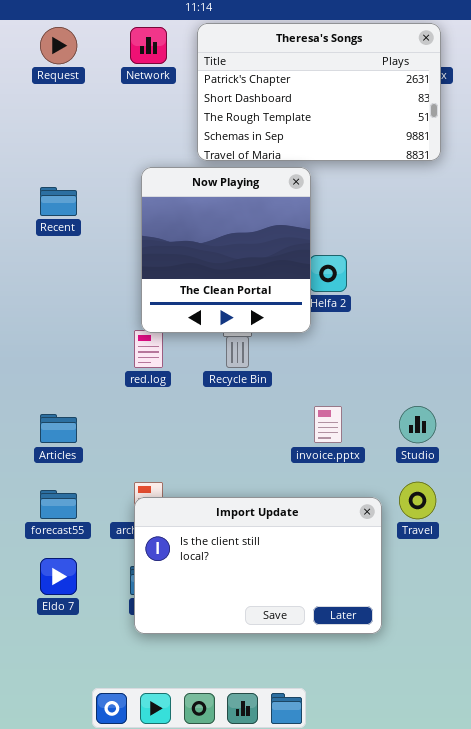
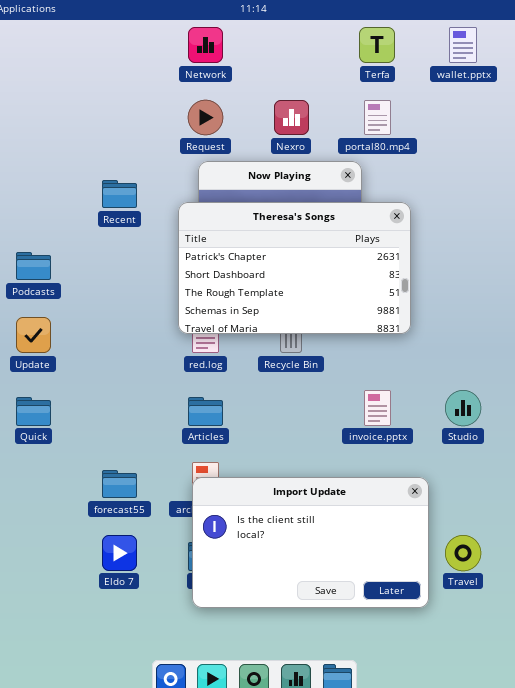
Theresa's Songs: [197,23,441,161] -> [178,202,411,334], moved
Request: [40,27,77,64] -> [188,100,223,135], moved
Articles: [40,414,77,443] -> [188,397,223,426], moved
Travel: [399,482,436,519] -> [445,535,481,571], moved

